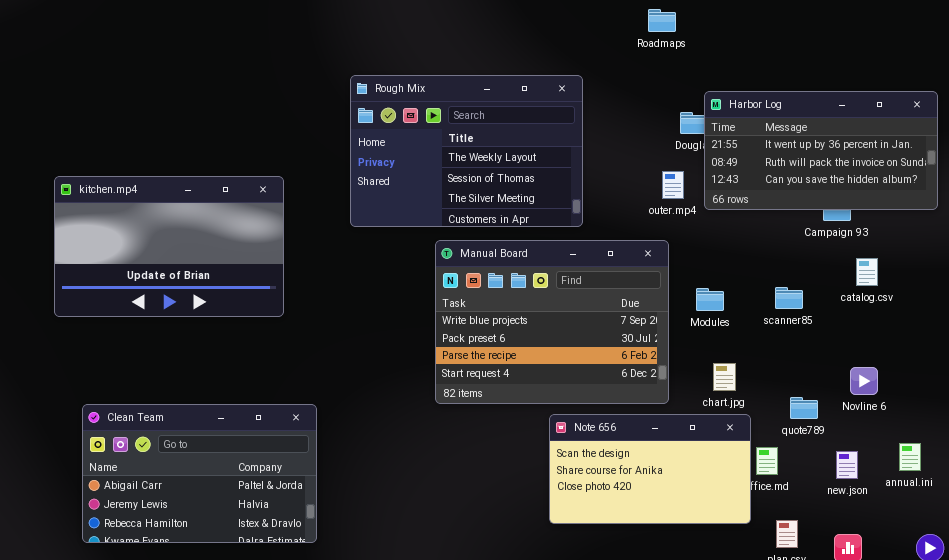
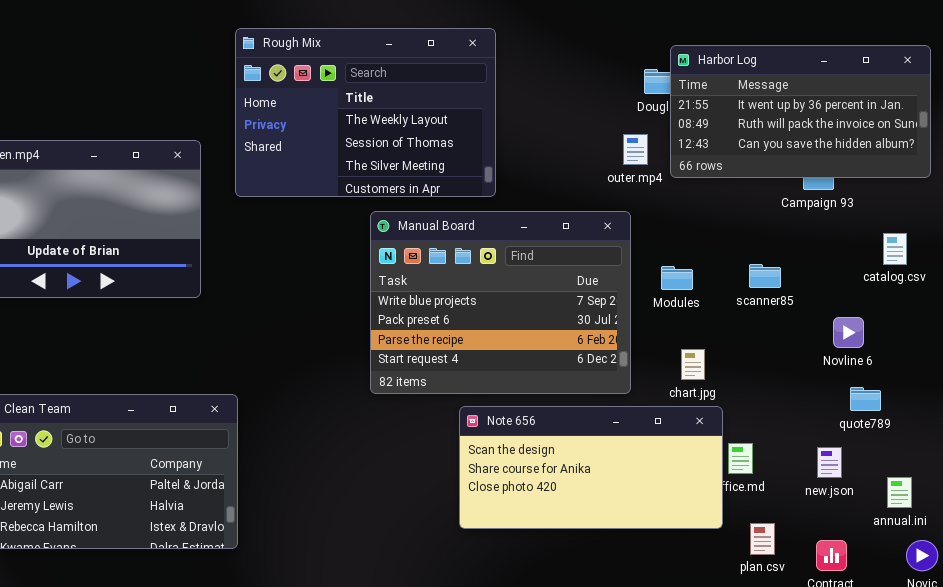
Rough Mix: [350,75,583,227] -> [235,28,496,197], moved
catalog.csv: [856,258,878,286] -> [883,233,907,265], moved
Novline 6: [850,367,878,395] -> [833,317,864,348], moved
quote789: [790,397,818,419] -> [850,387,881,411], moved
Note 656: [549,414,751,524] -> [459,406,723,529], resized
annual.ini: [899,443,921,471] -> [887,477,912,508], moved

